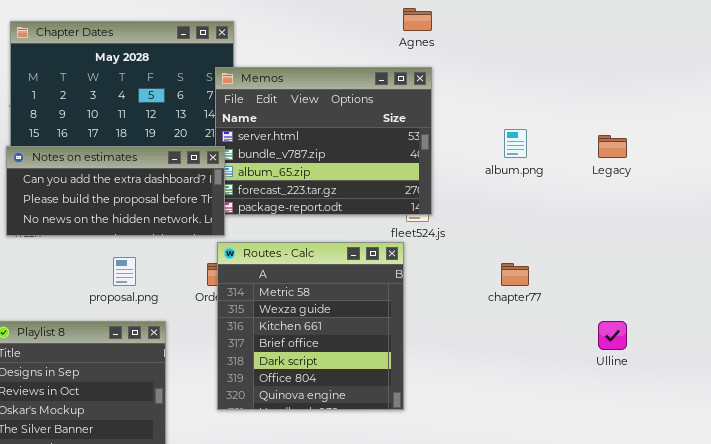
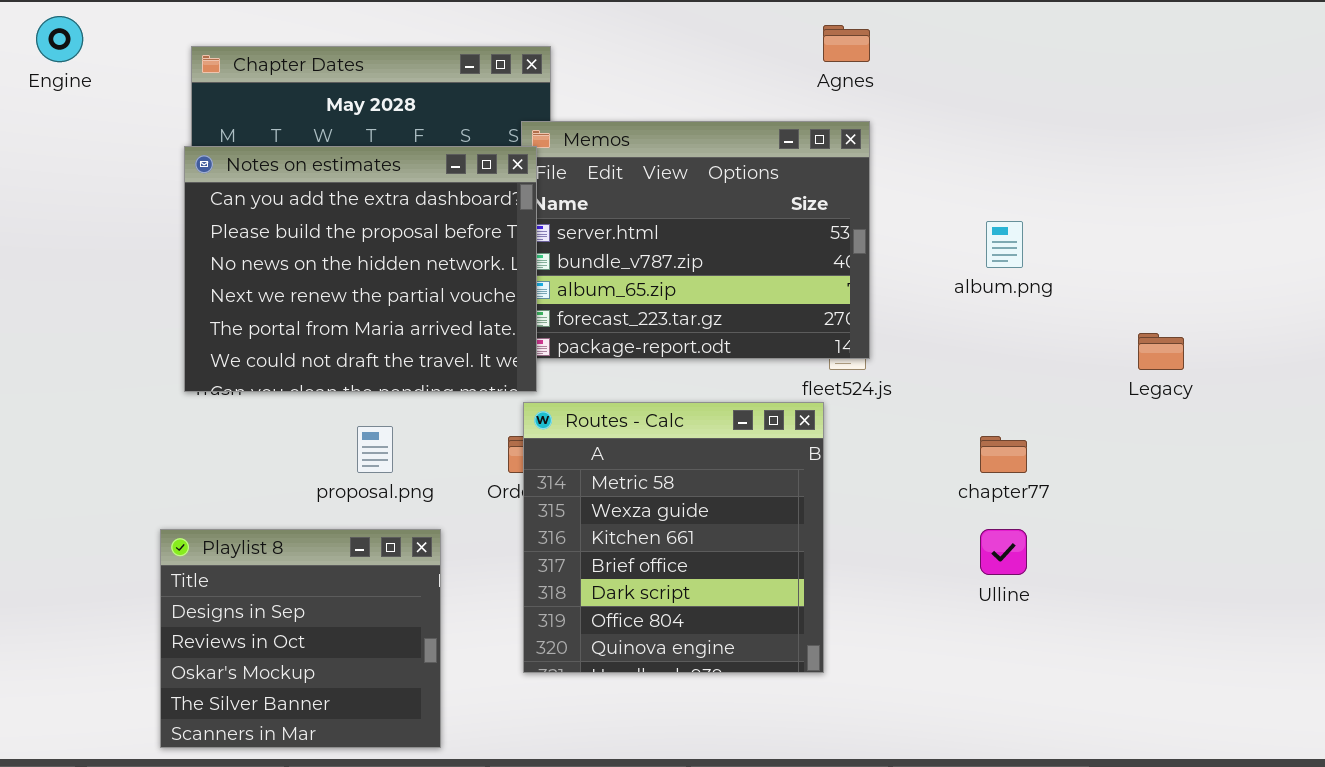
Legacy: [598,135,627,158] -> [1138,333,1184,370], moved
Notes on estimates: [6,146,225,236] -> [184,146,537,392], resized
Ulline: [598,321,627,350] -> [980,529,1027,575], moved

